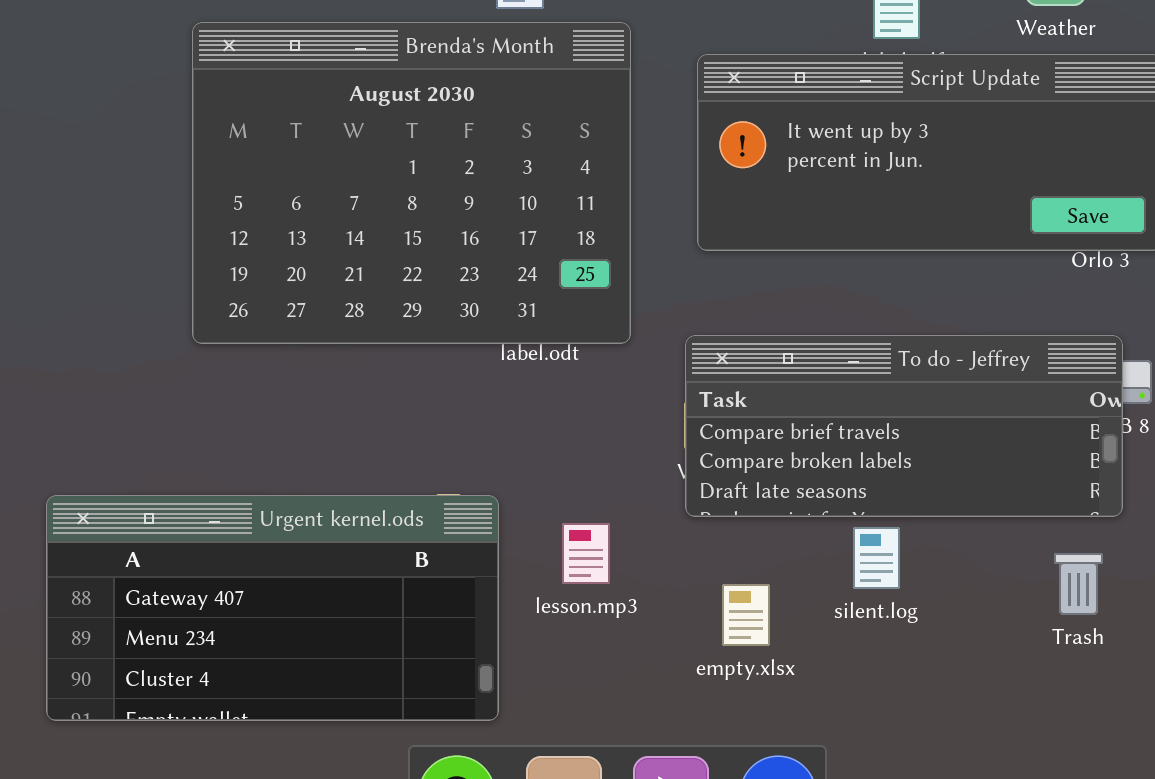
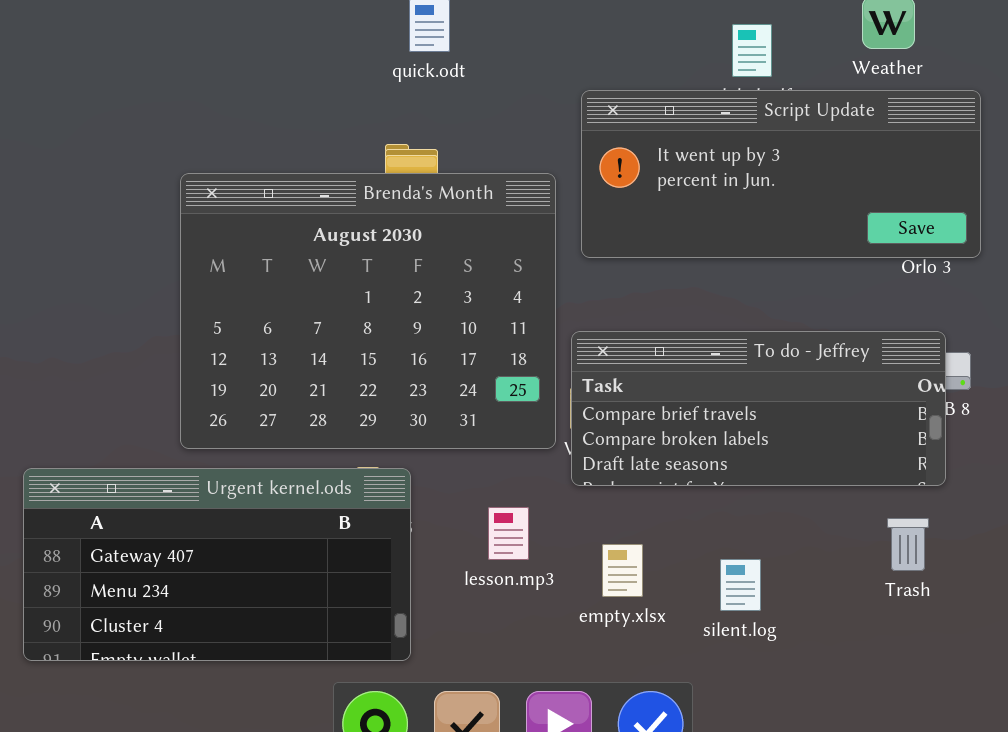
Brenda's Month: [192,22,631,344] -> [180,173,556,449], moved
lesson.mp3: [562,523,610,584] -> [488,507,529,560], moved
silent.log: [853,527,900,589] -> [720,559,761,611], moved

